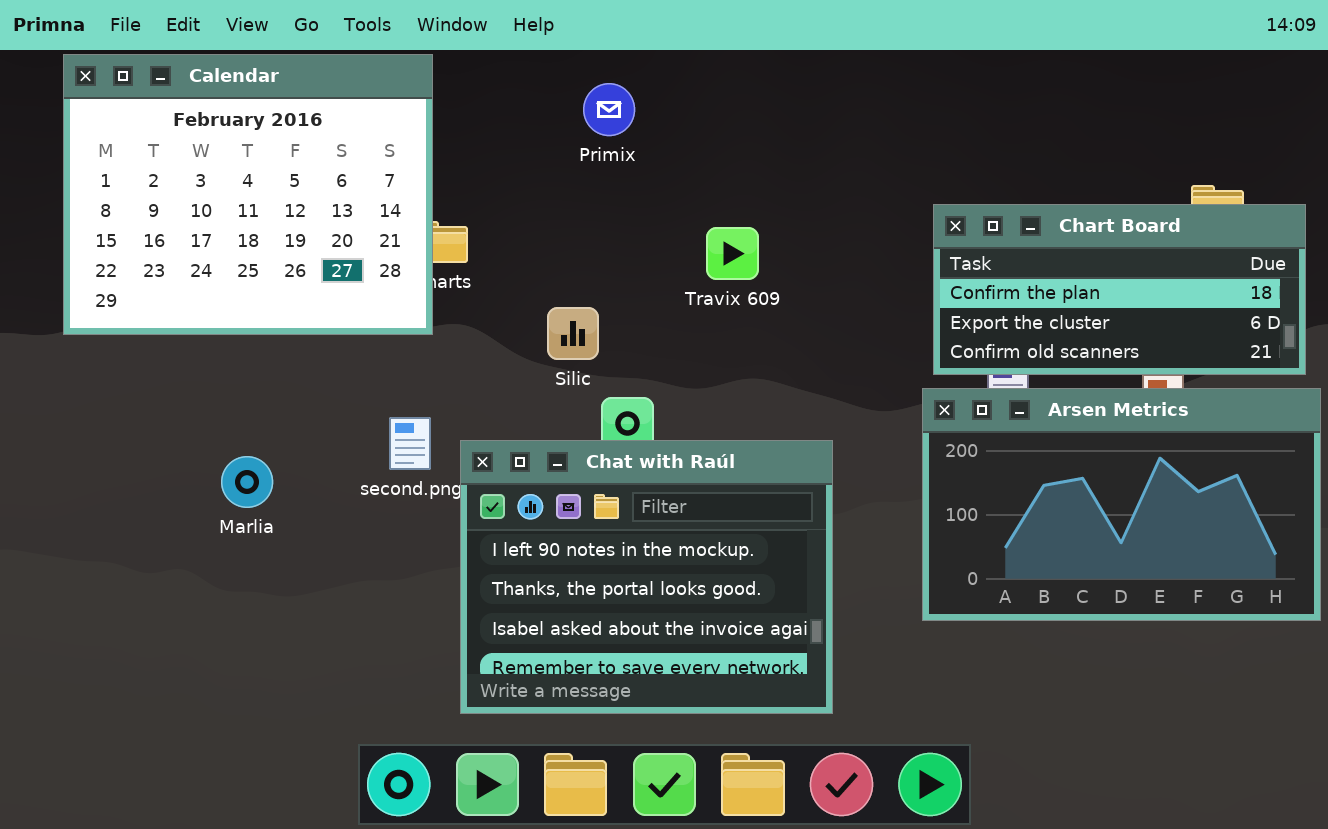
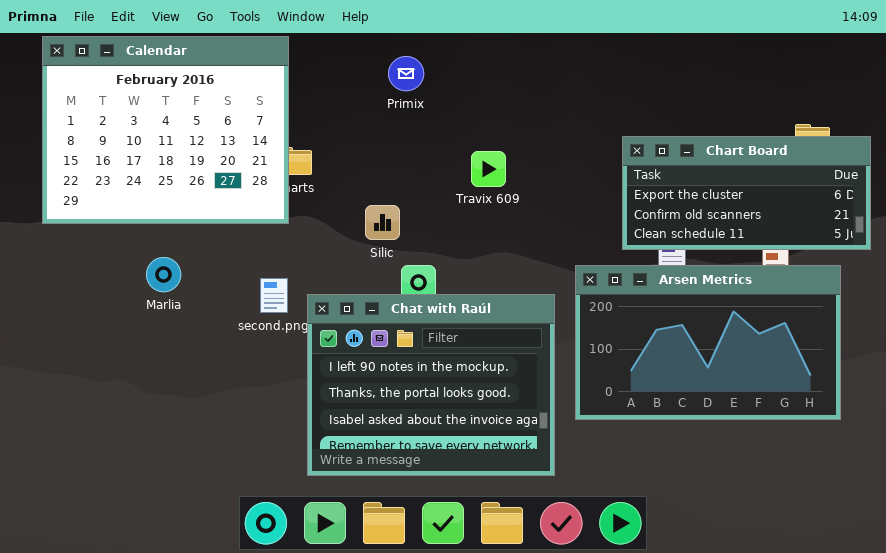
Chart Board: [933,204,1306,375] -> [622,136,871,250], scrolled down 1 row
Arsen Metrics: [922,388,1321,621] -> [575,265,841,420], moved
Marlia: [221,456,273,508] -> [146,257,181,292], moved

